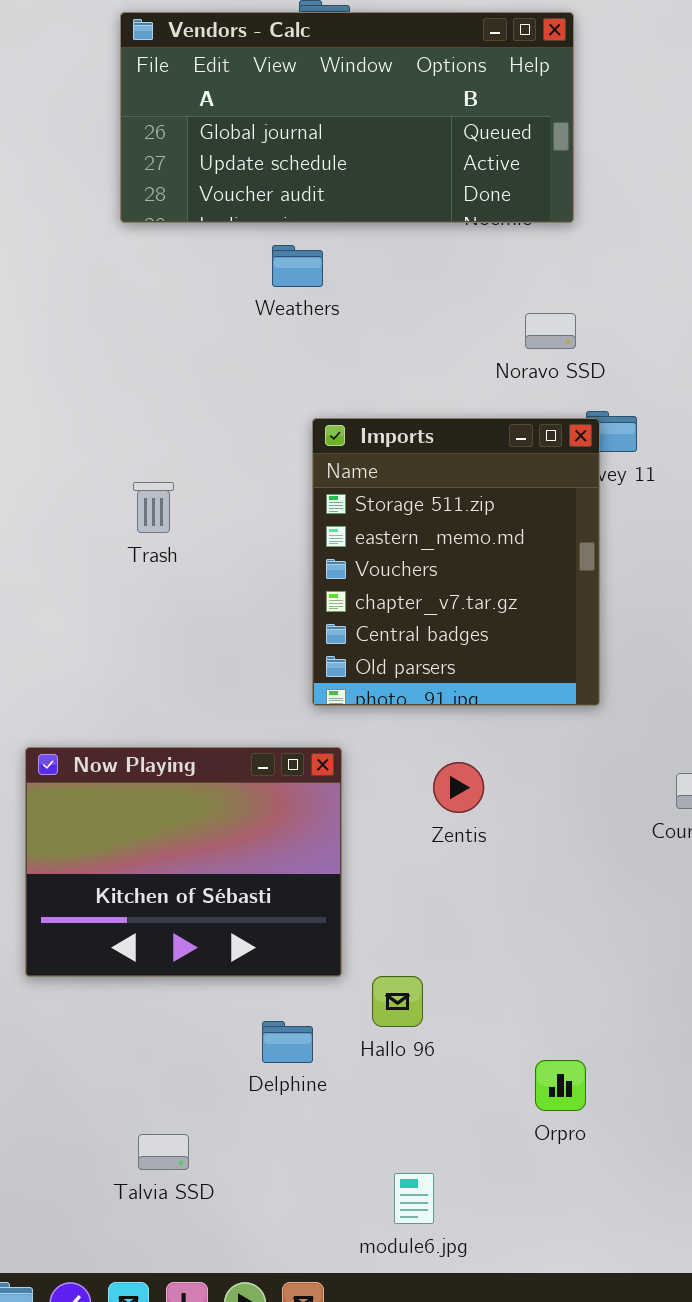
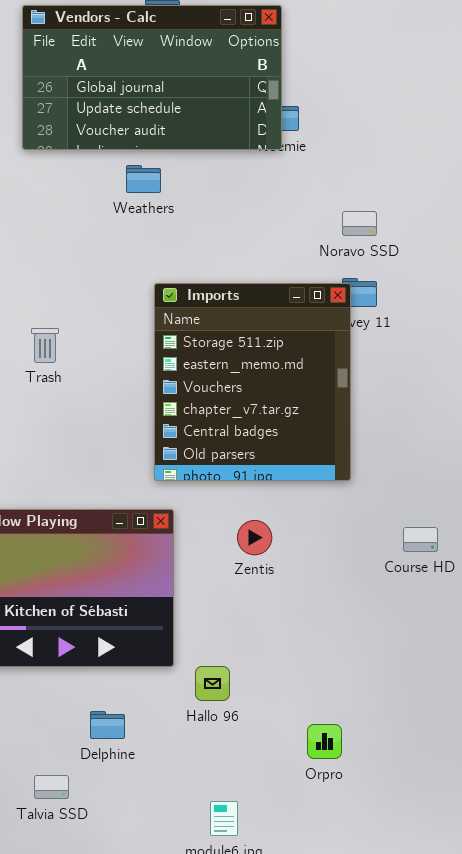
Vendors - Calc: [120,12,574,223] -> [22,5,282,150], resized
Noravo SSD: [525,313,576,349] -> [342,211,377,236], moved
Delphine: [262,1021,313,1063] -> [90,711,125,739], moved

